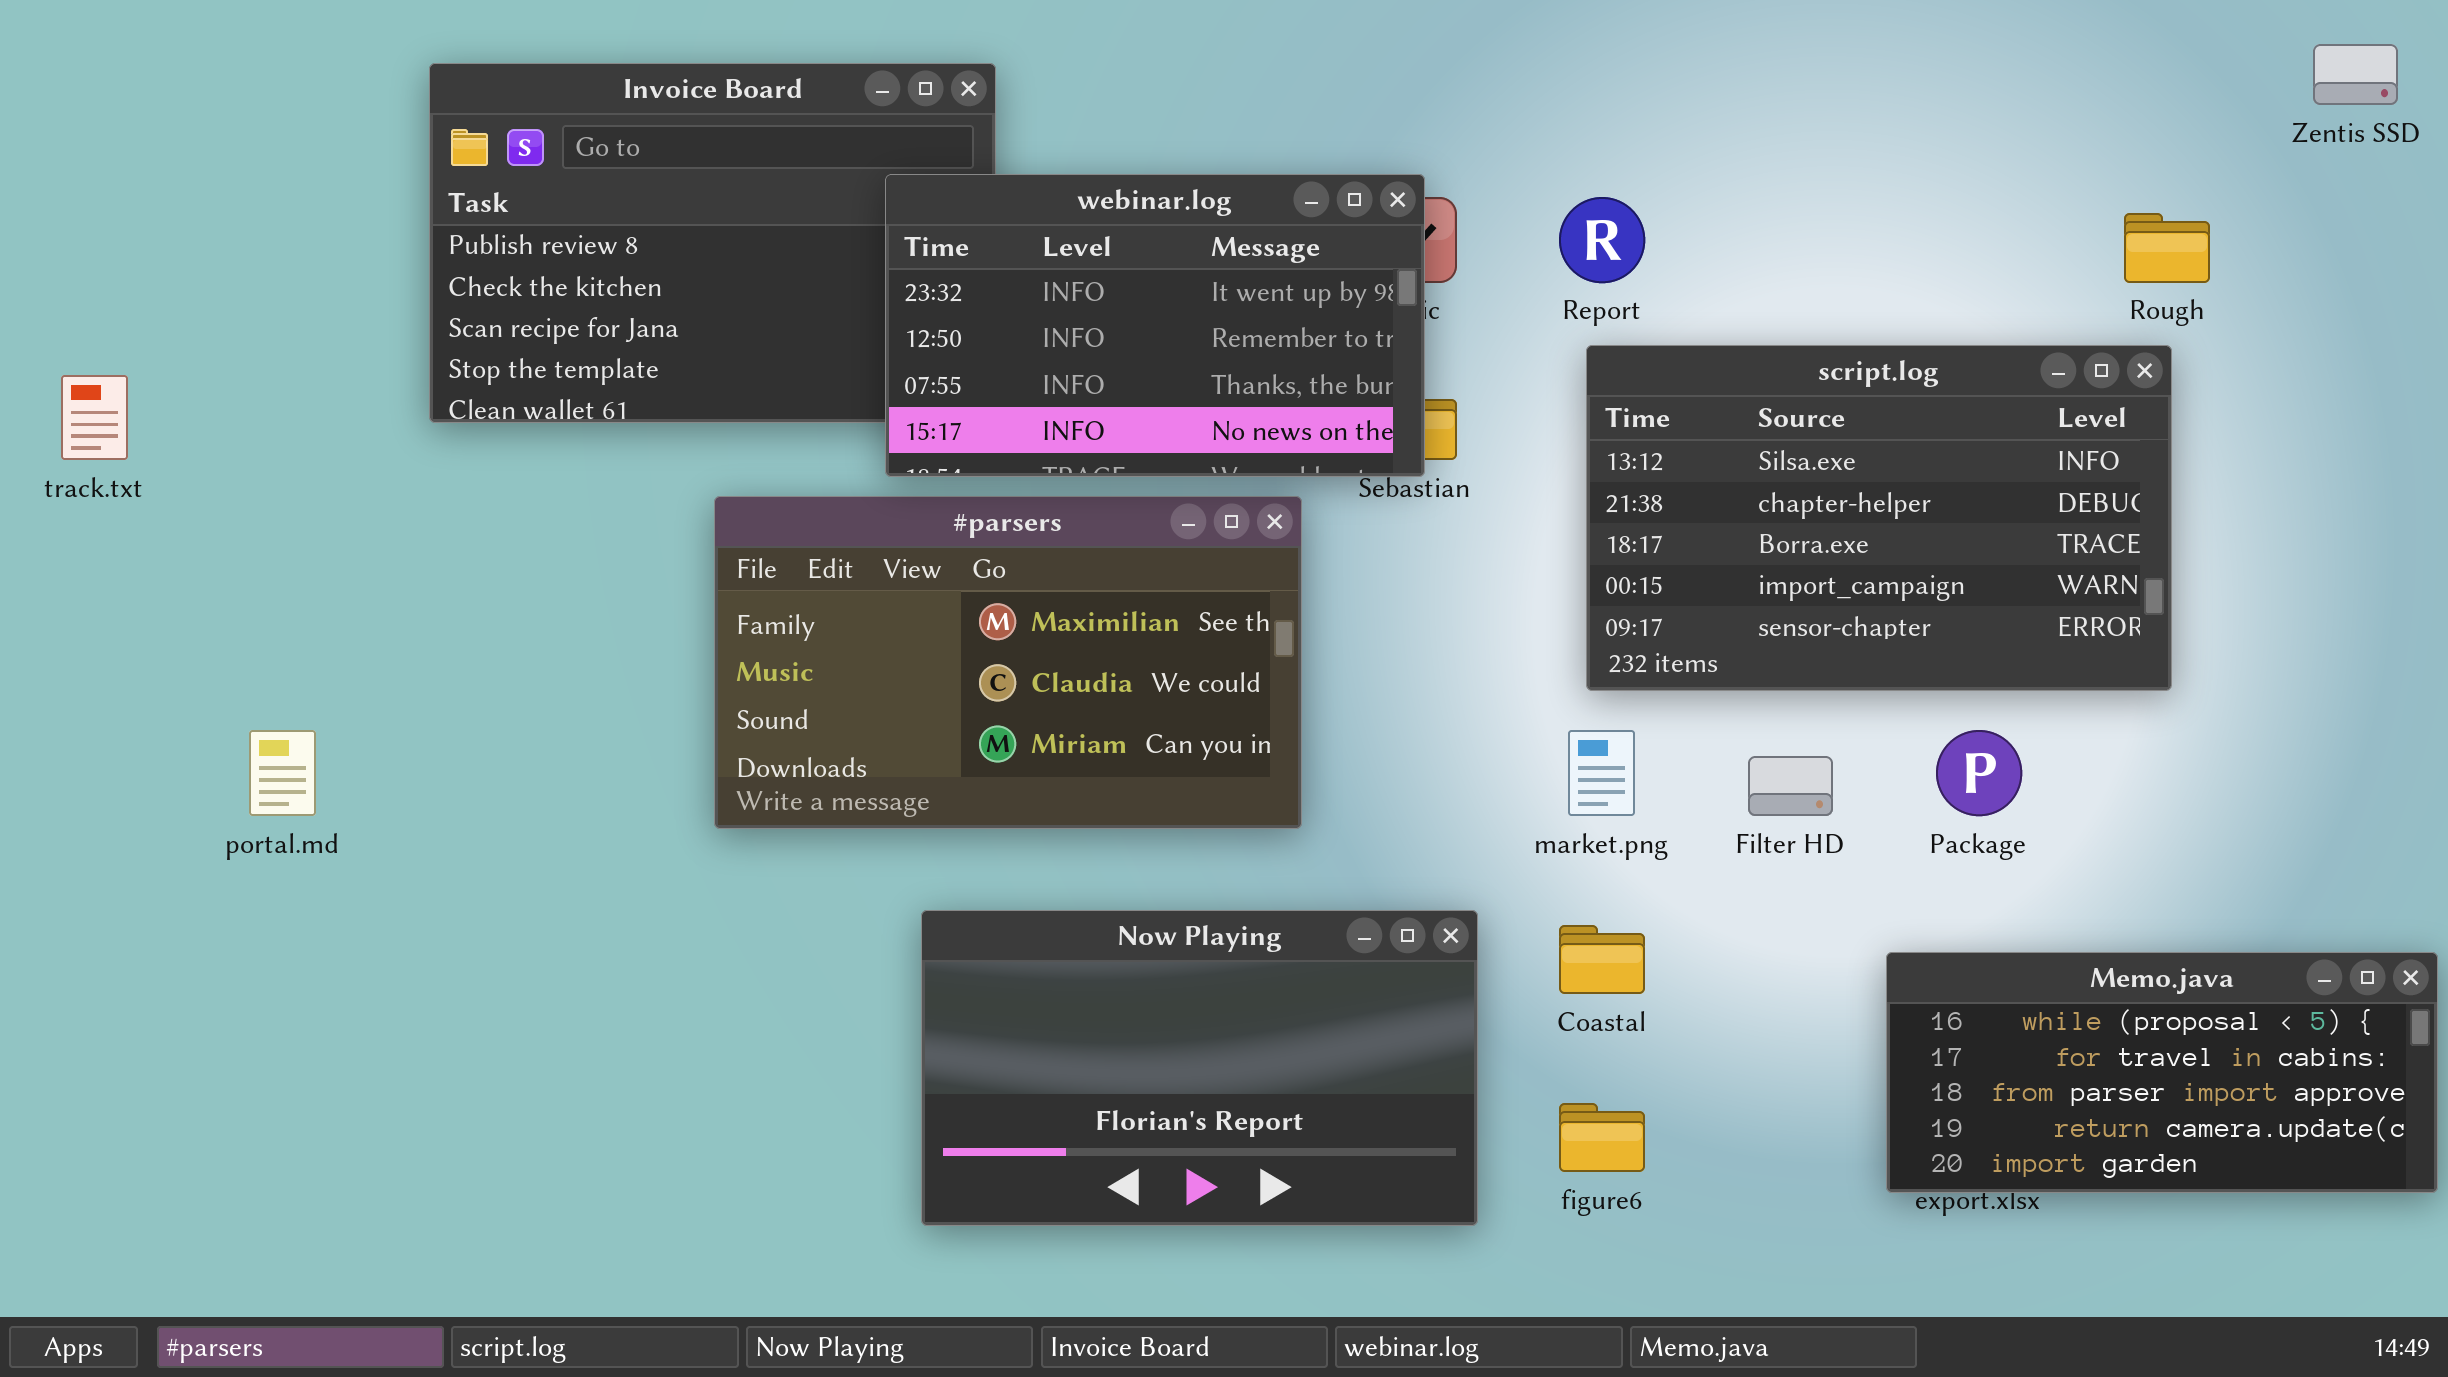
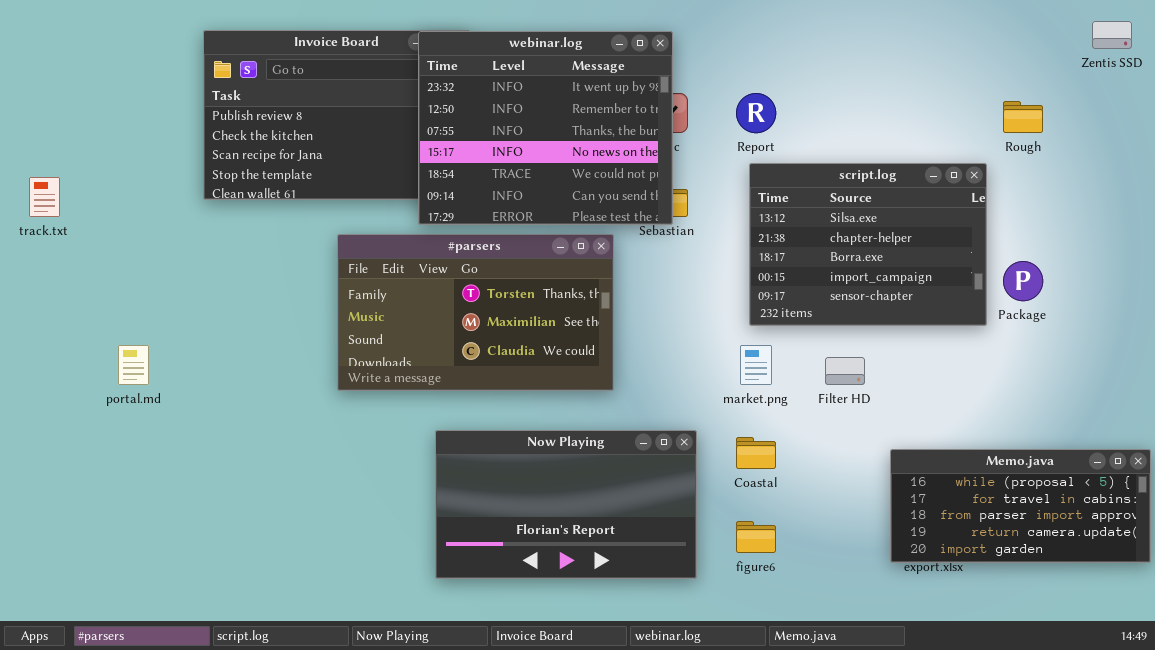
webinar.log: [885,174,1425,477] -> [418,31,673,225], resized
script.log: [1586,345,2172,691] -> [749,163,987,326], resized
#parsers: [714,496,1302,829] -> [337,234,614,391], scrolled up 1 row
Package: [1936,730,2022,816] -> [1003,261,1043,301], moved

